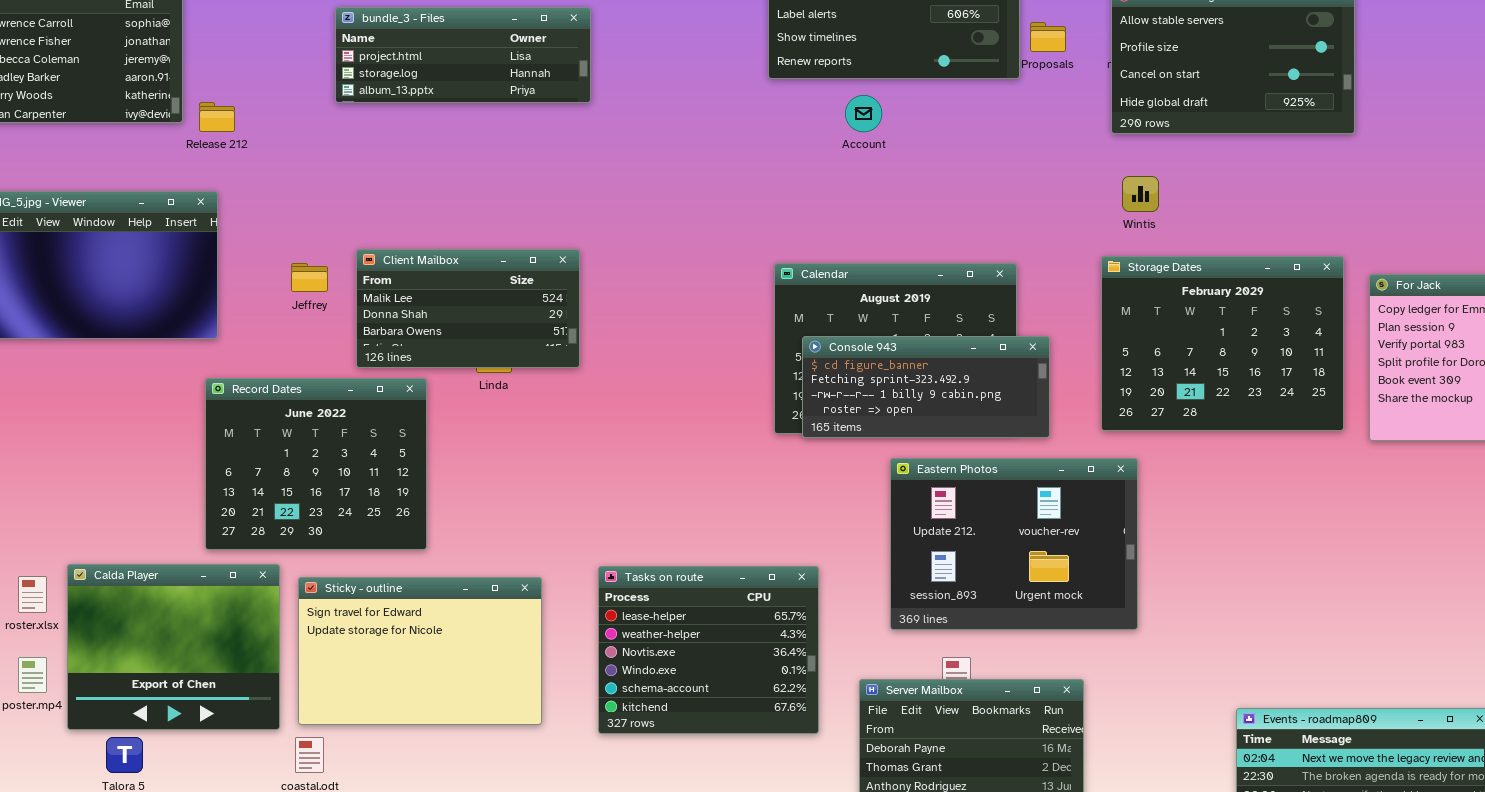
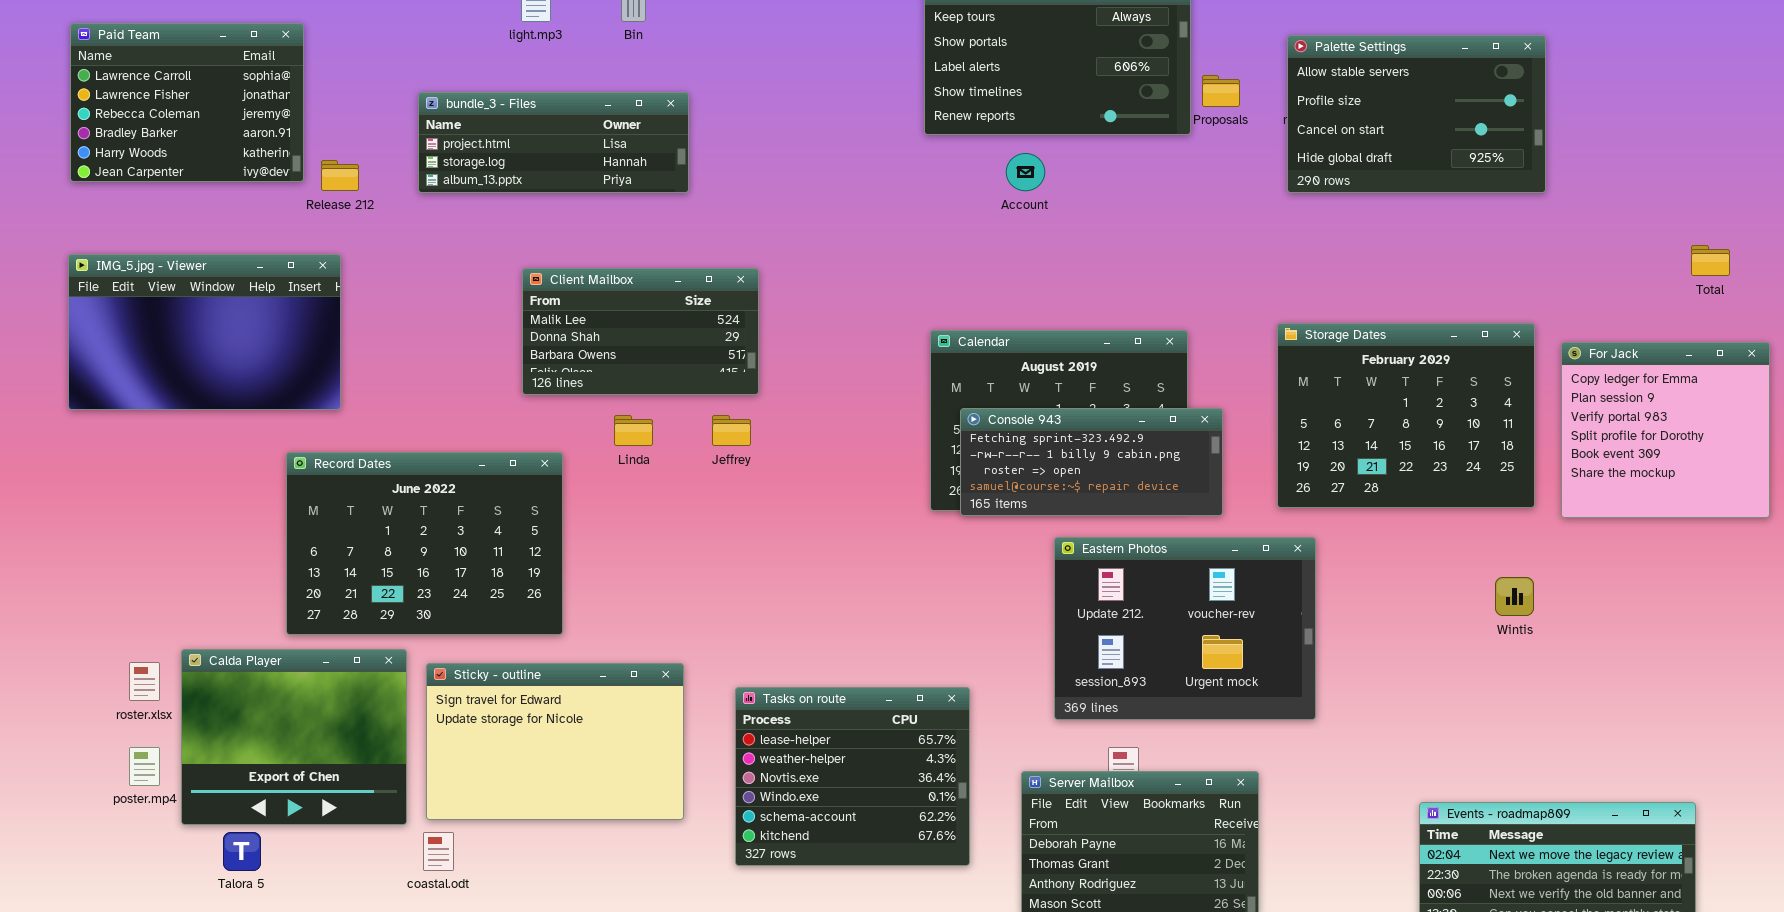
bundle_3 - Files: [335,7,591,103] -> [418,92,689,193], moved
Wintis: [1122,176,1159,212] -> [1495,577,1534,616], moved
Client Mailbox: [356,249,580,368] -> [522,268,759,395], moved
Jeffrey: [291,263,328,292] -> [712,415,751,446], moved
Console 943: [802,336,1050,438] -> [960,408,1223,516], scrolled down 1 row
Record Dates: [205,378,427,550] -> [286,452,563,635], resized
Tasks on route: [598,566,819,734] -> [735,687,970,866], moved

